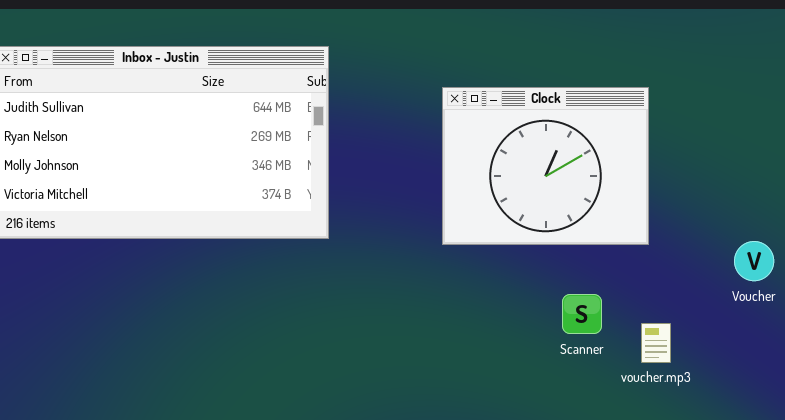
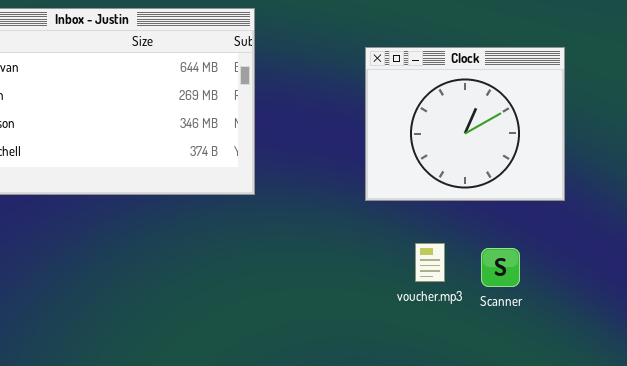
voucher.mp3: [641,323,671,363] -> [415,243,445,282], moved

